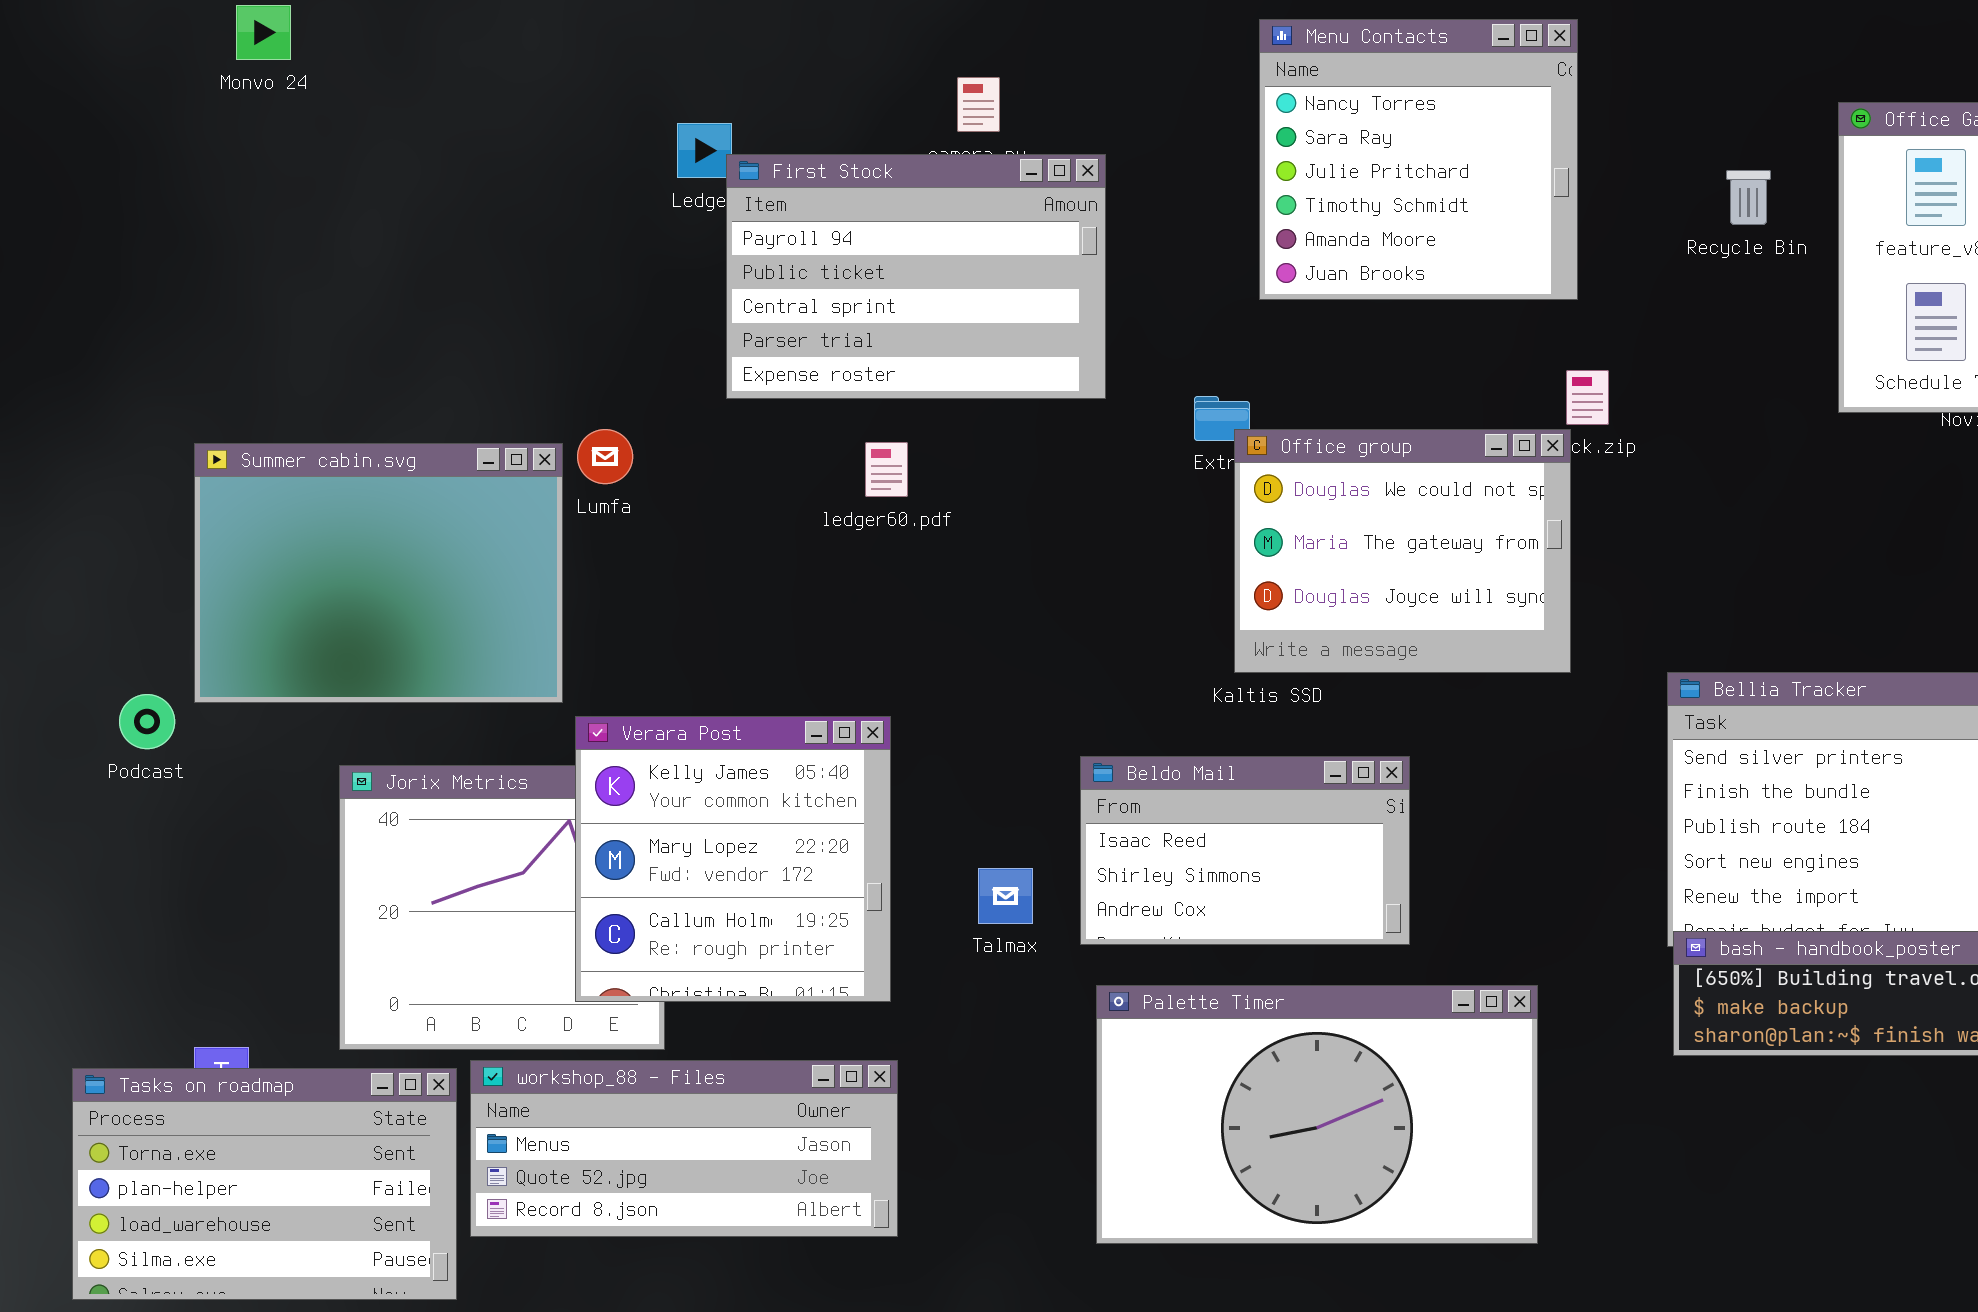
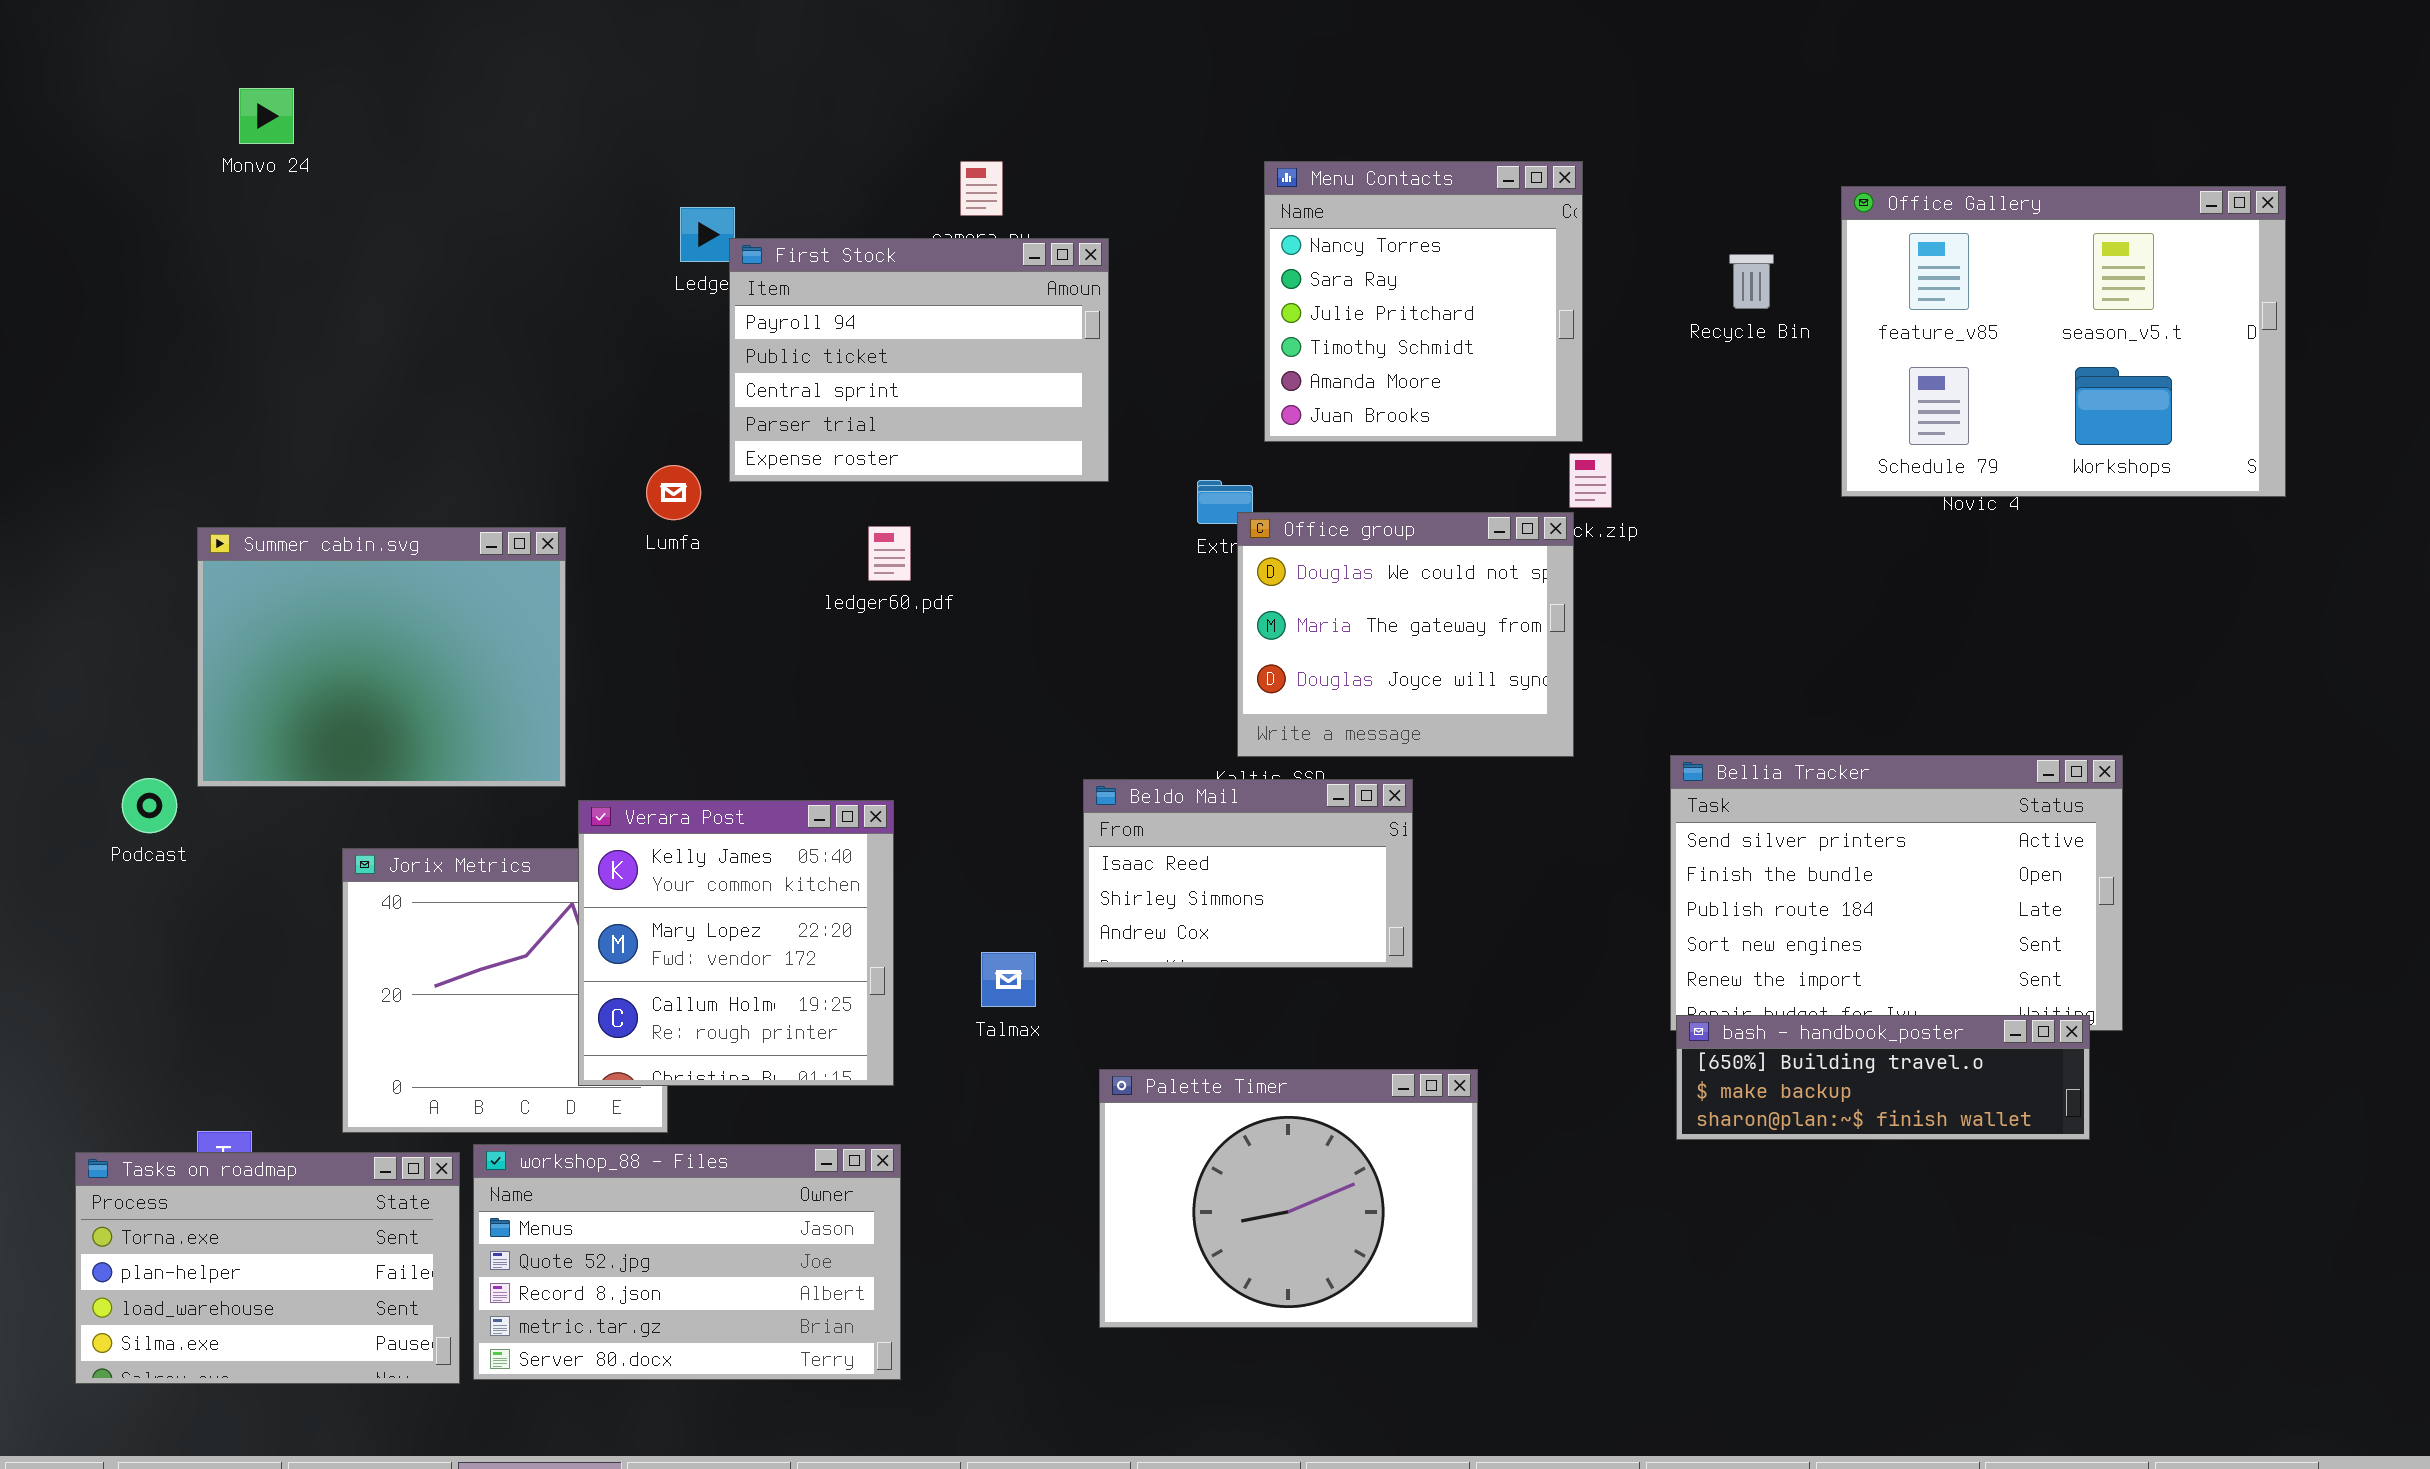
Menu Contacts: [1259,19,1578,300] -> [1264,161,1583,442], moved
Lumfa: [577,429,633,484] -> [646,465,701,520], moved
Beldo Mail: [1080,756,1410,945] -> [1083,779,1413,968], moved
Palette Timer: [1096,985,1538,1244] -> [1099,1069,1478,1328], resized
workshop_88 - Files: [470,1060,898,1237] -> [473,1144,901,1380], resized

